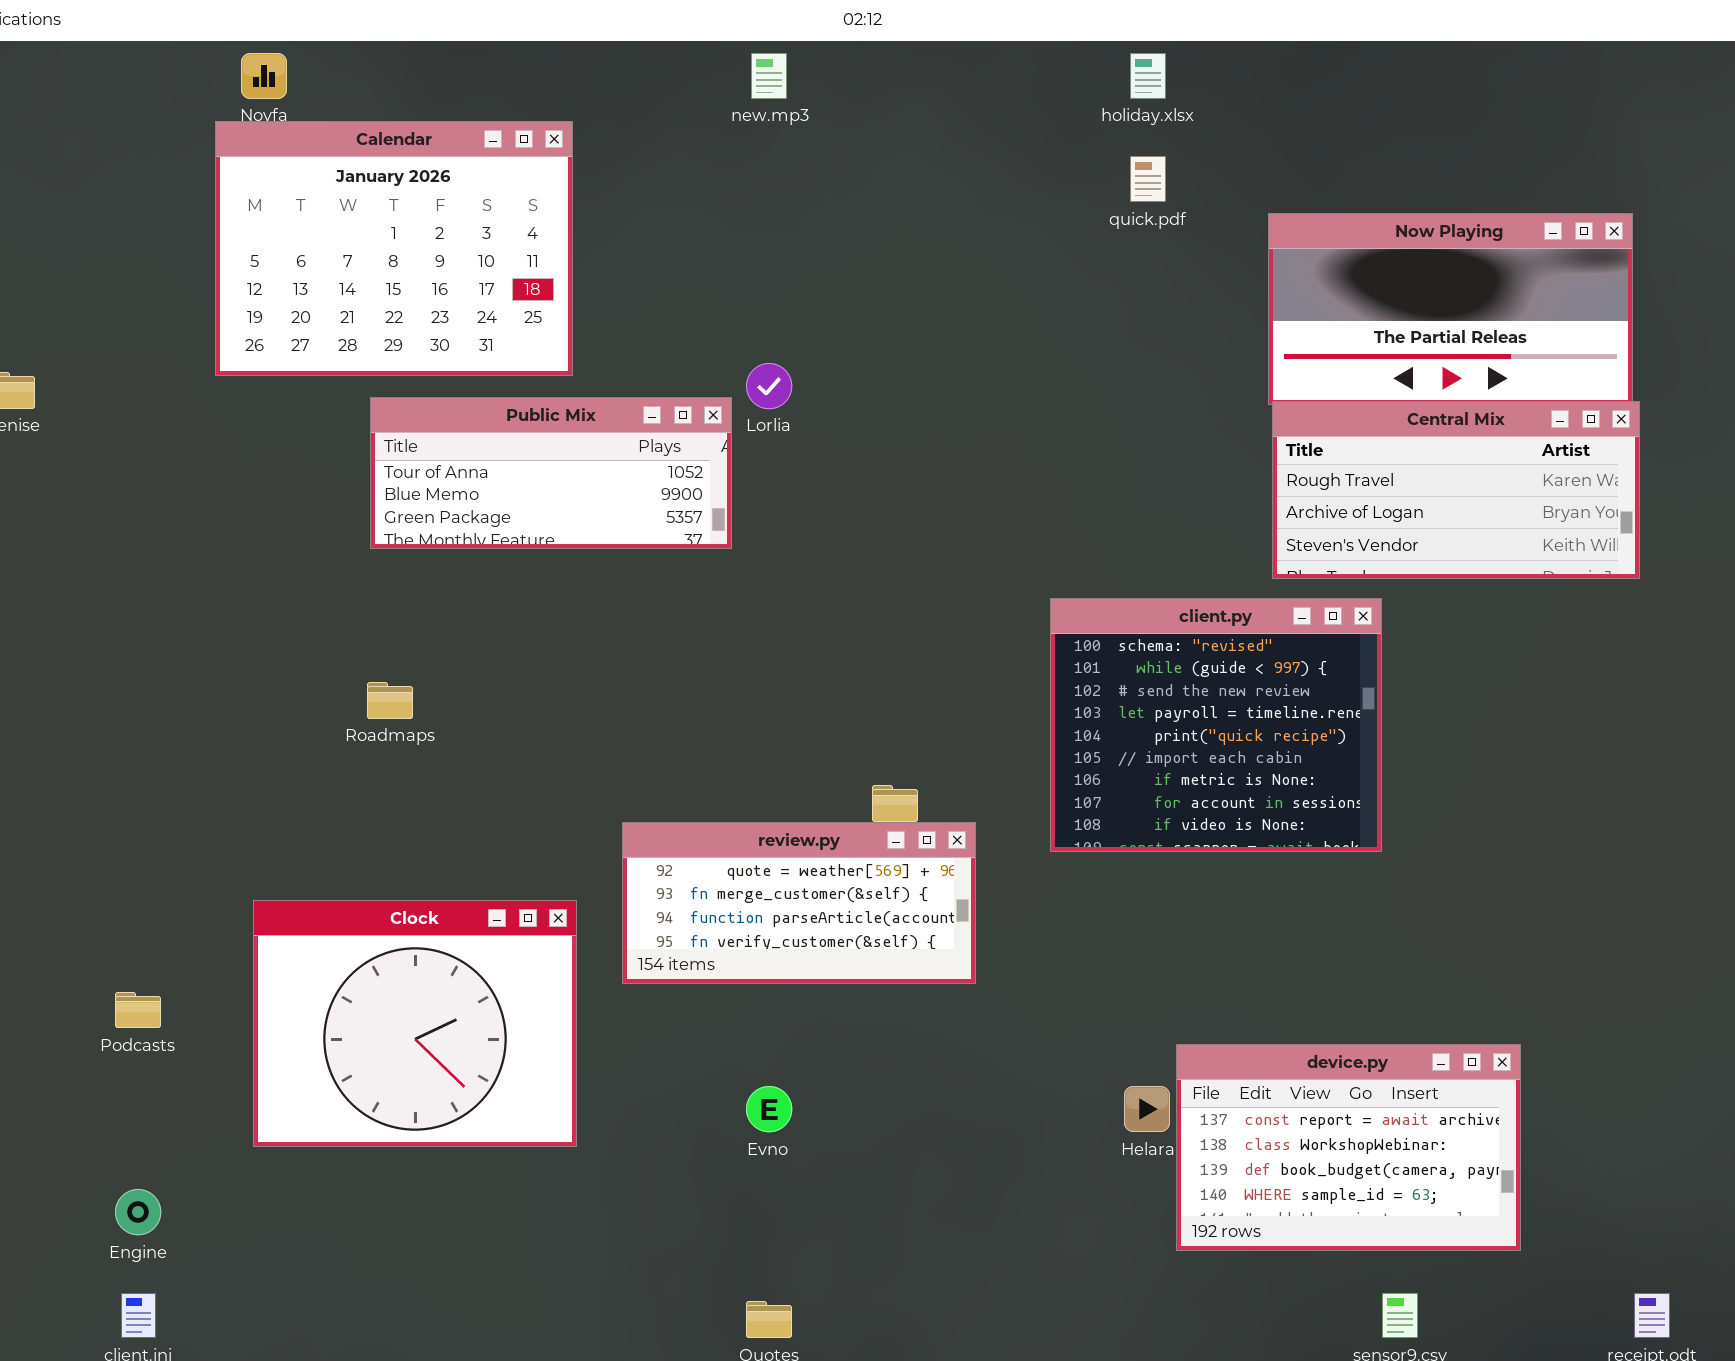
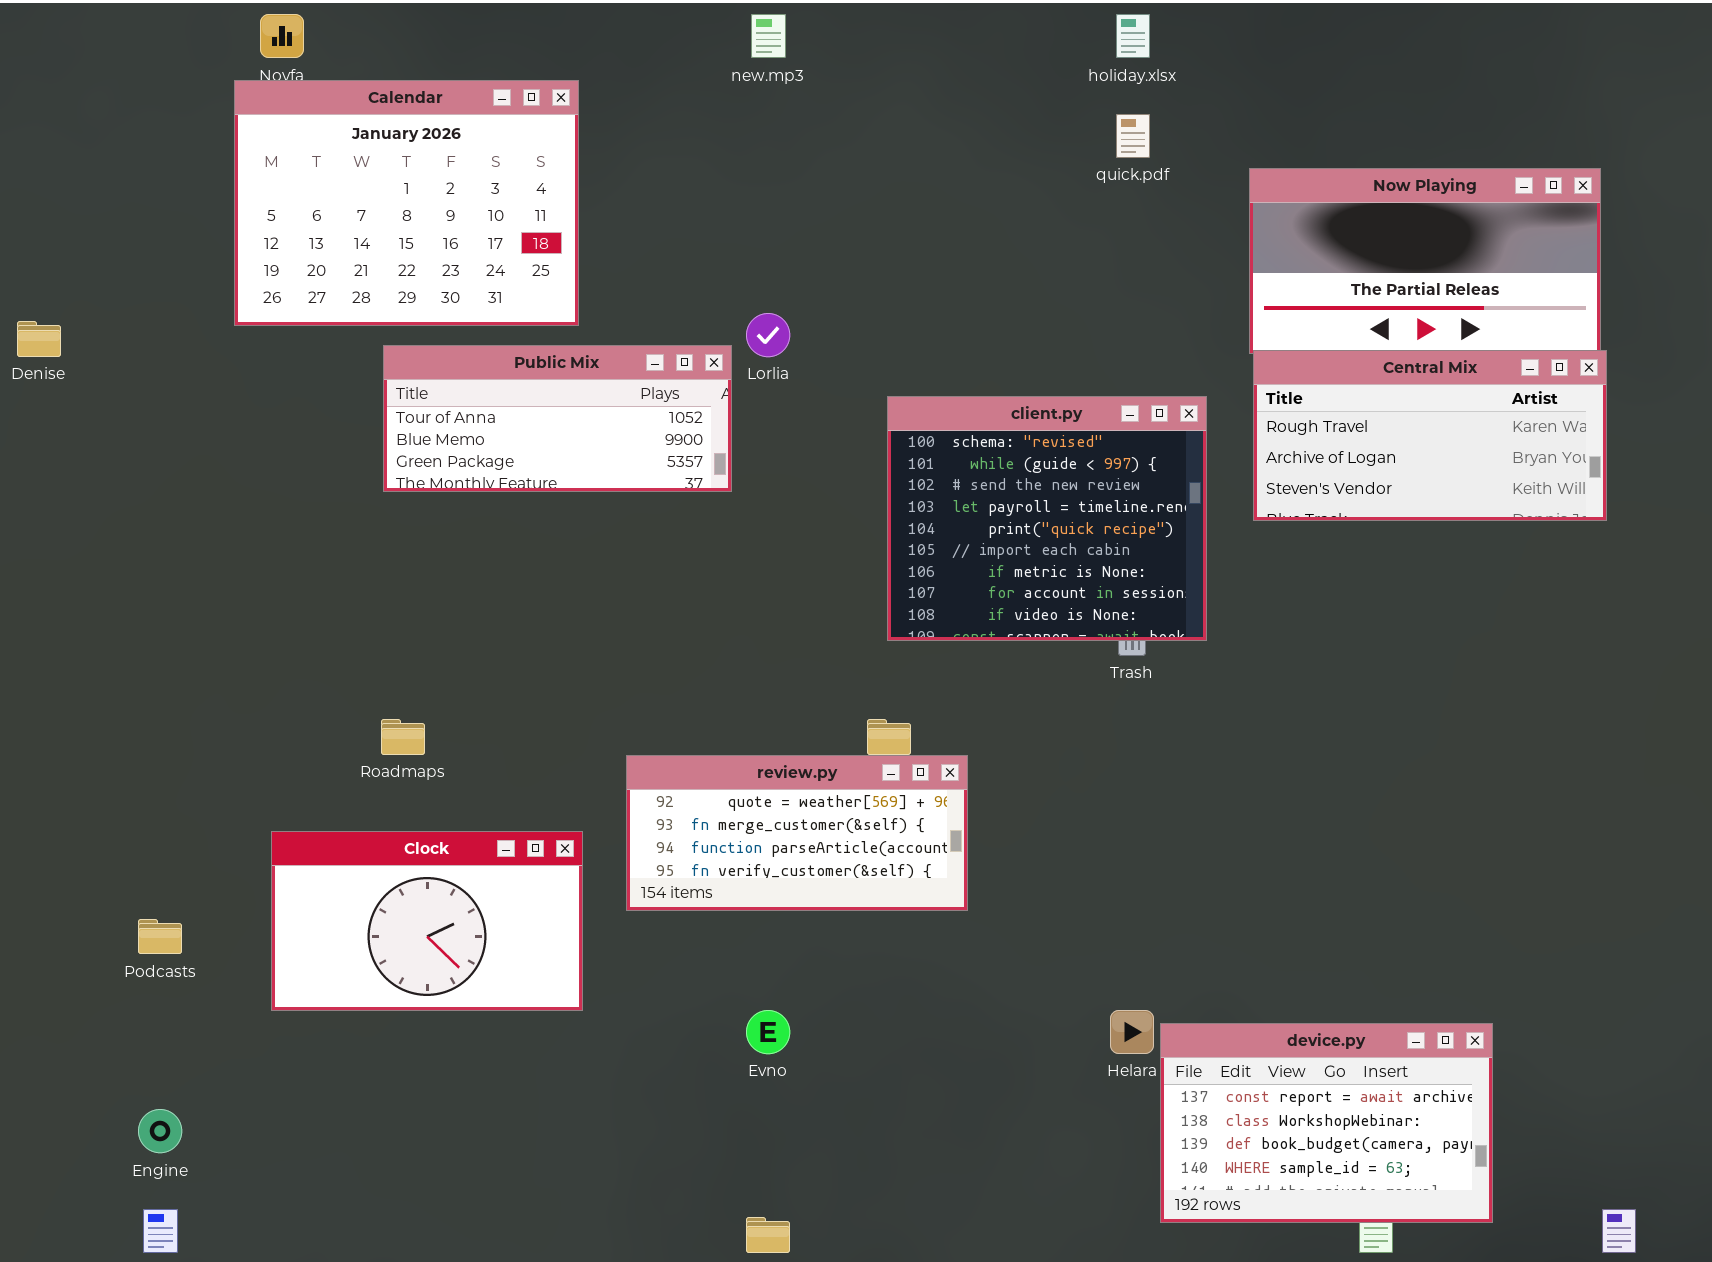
client.py: [1050,598,1382,852] -> [887,396,1207,641], moved
Roadmaps: [367,682,413,719] -> [381,719,425,755], moved
Clock: [253,900,577,1147] -> [271,831,583,1011], resized
device.py: [1176,1044,1521,1251] -> [1160,1023,1493,1223], moved

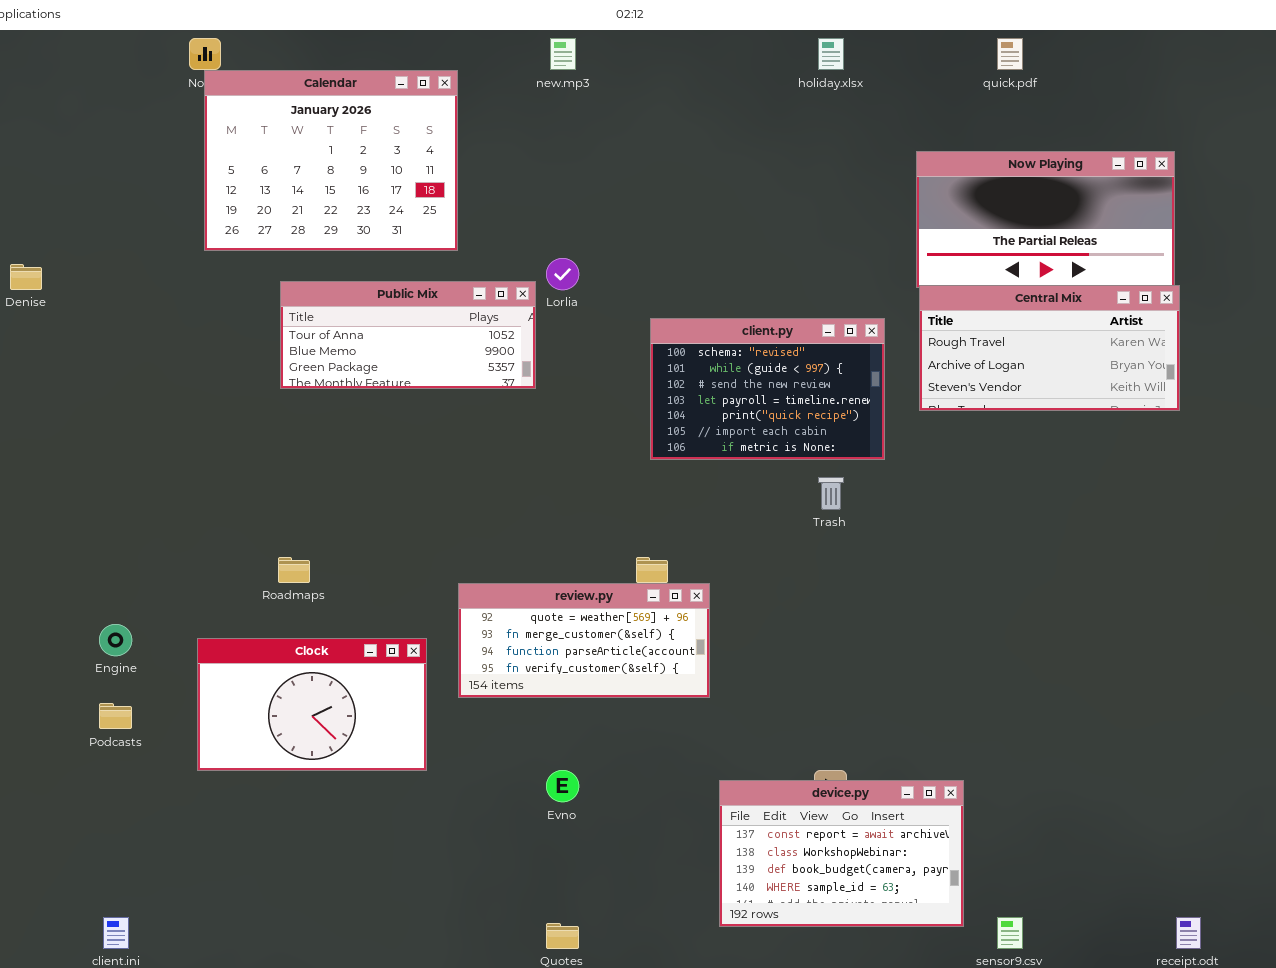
Calendar: [234,80,579,326] -> [204,70,458,251], moved
quick.pdf: [1116,114,1150,158] -> [997,38,1023,70], moved
client.py: [887,396,1207,641] -> [650,318,885,460], resized
device.py: [1160,1023,1493,1223] -> [719,780,964,927], moved
Engine: [138,1109,182,1153] -> [99,624,132,656], moved

